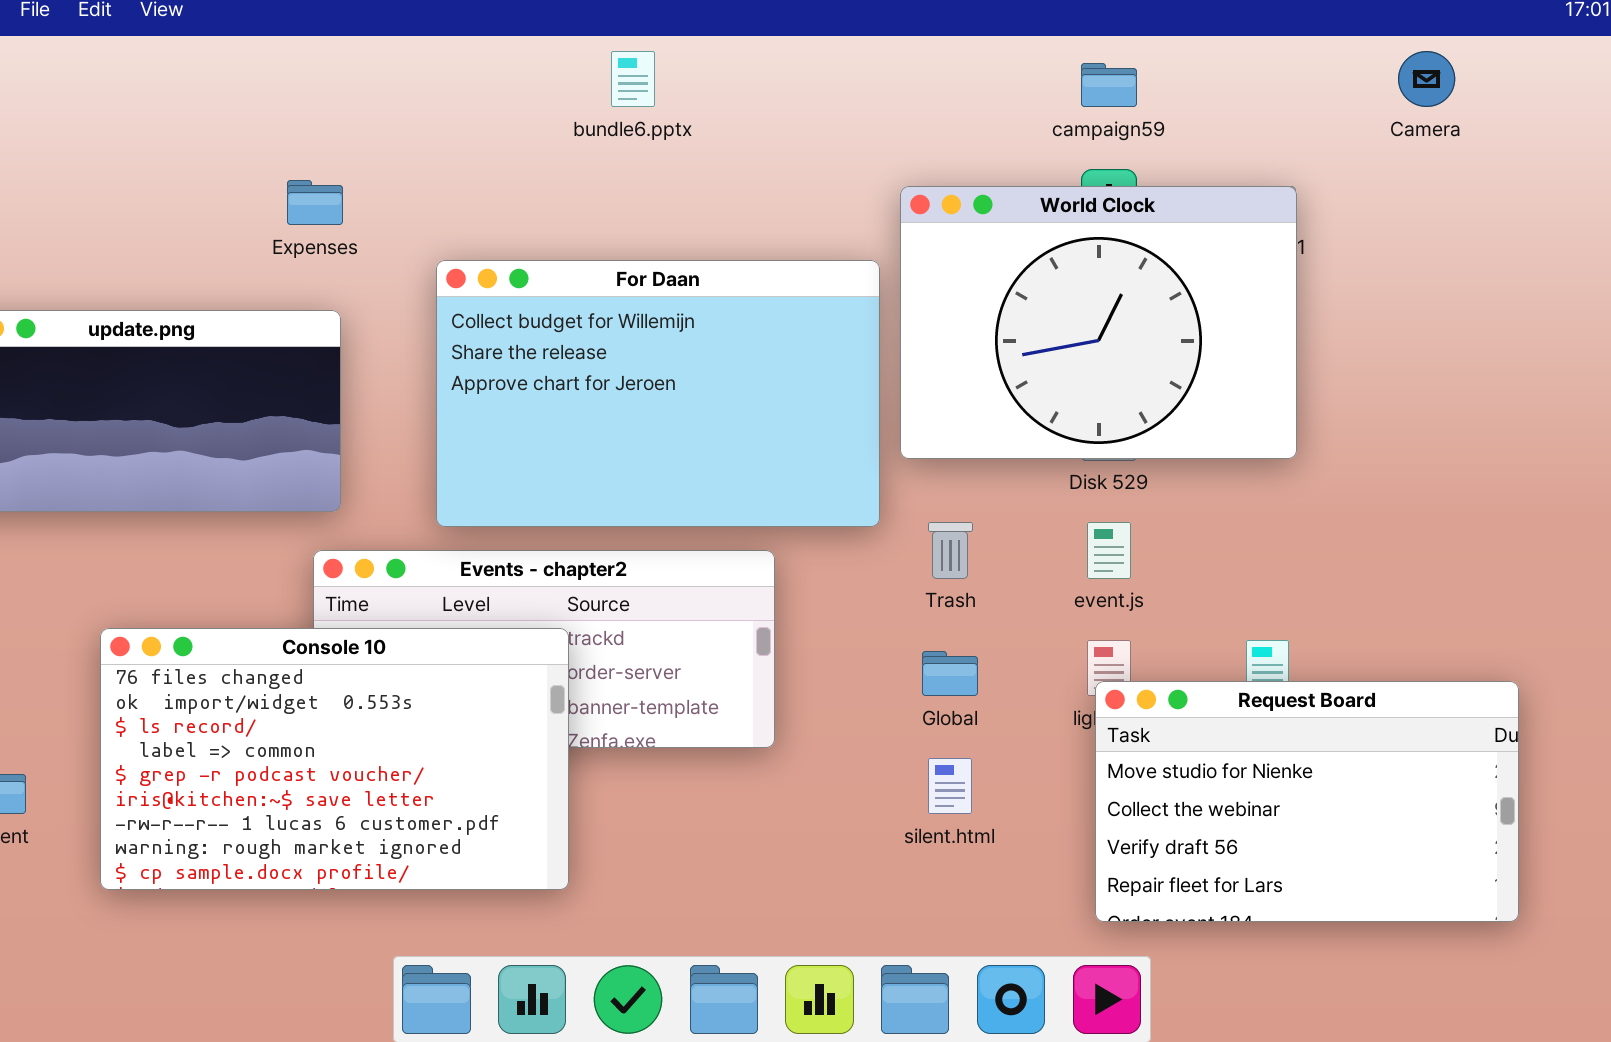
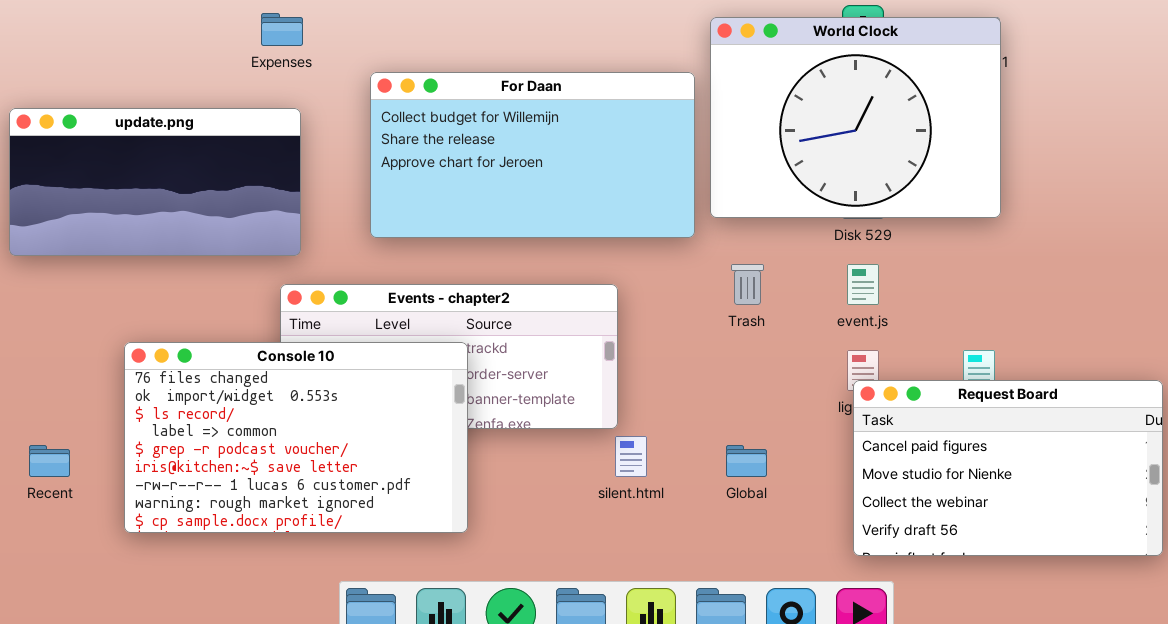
For Daan: [436,260,880,527] -> [370,72,695,238], resized
Global: [922,651,978,696] -> [726,445,767,477], moved
Request Board: [1095,681,1519,922] -> [853,380,1163,556], scrolled up 1 row
silent.html: [928,758,972,814] -> [615,436,647,477], moved

